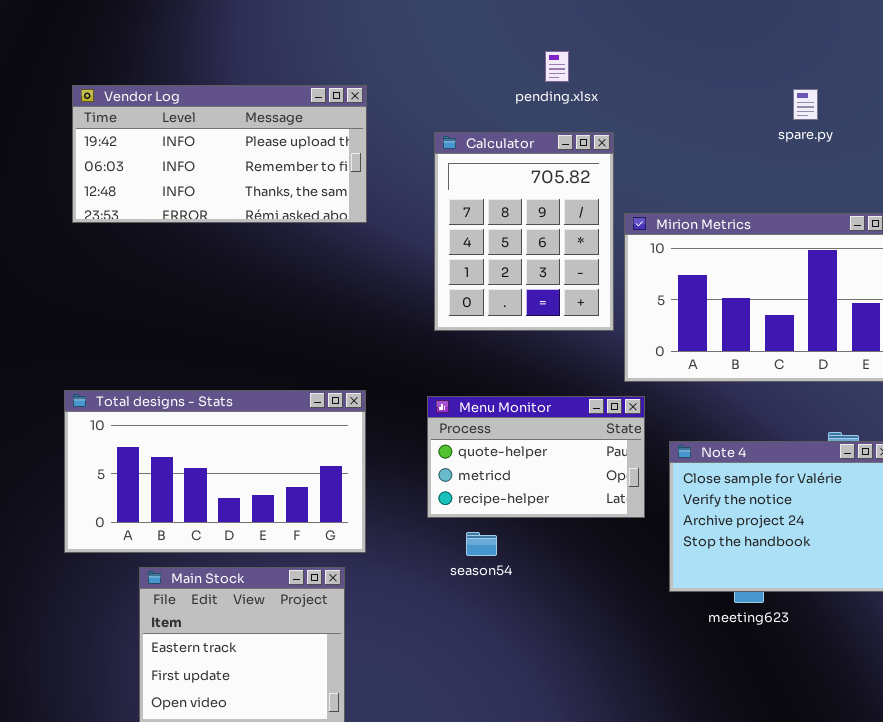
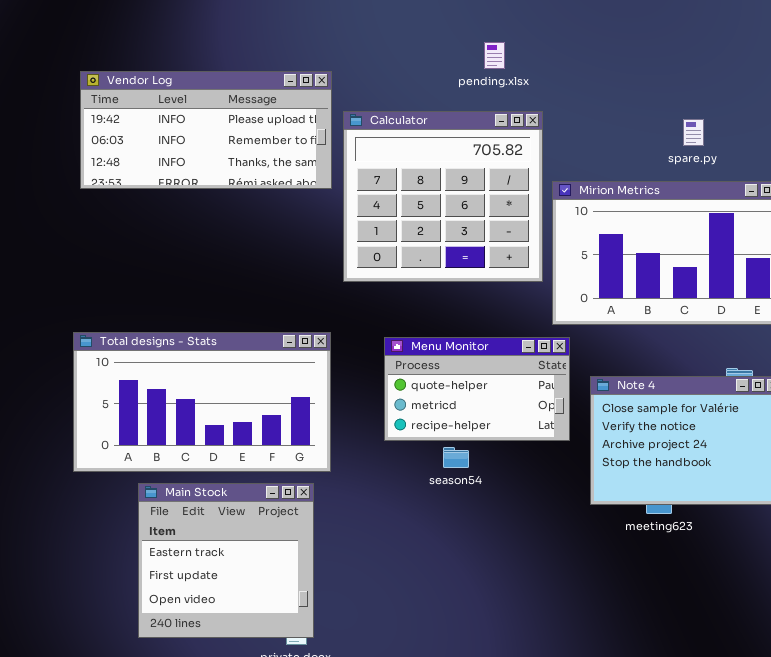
spare.py: [793,89,818,120] -> [683,119,704,146], moved
Calculator: [434,132,614,331] -> [343,111,543,282], resized
season54: [466,532,497,556] -> [443,447,469,468], moved

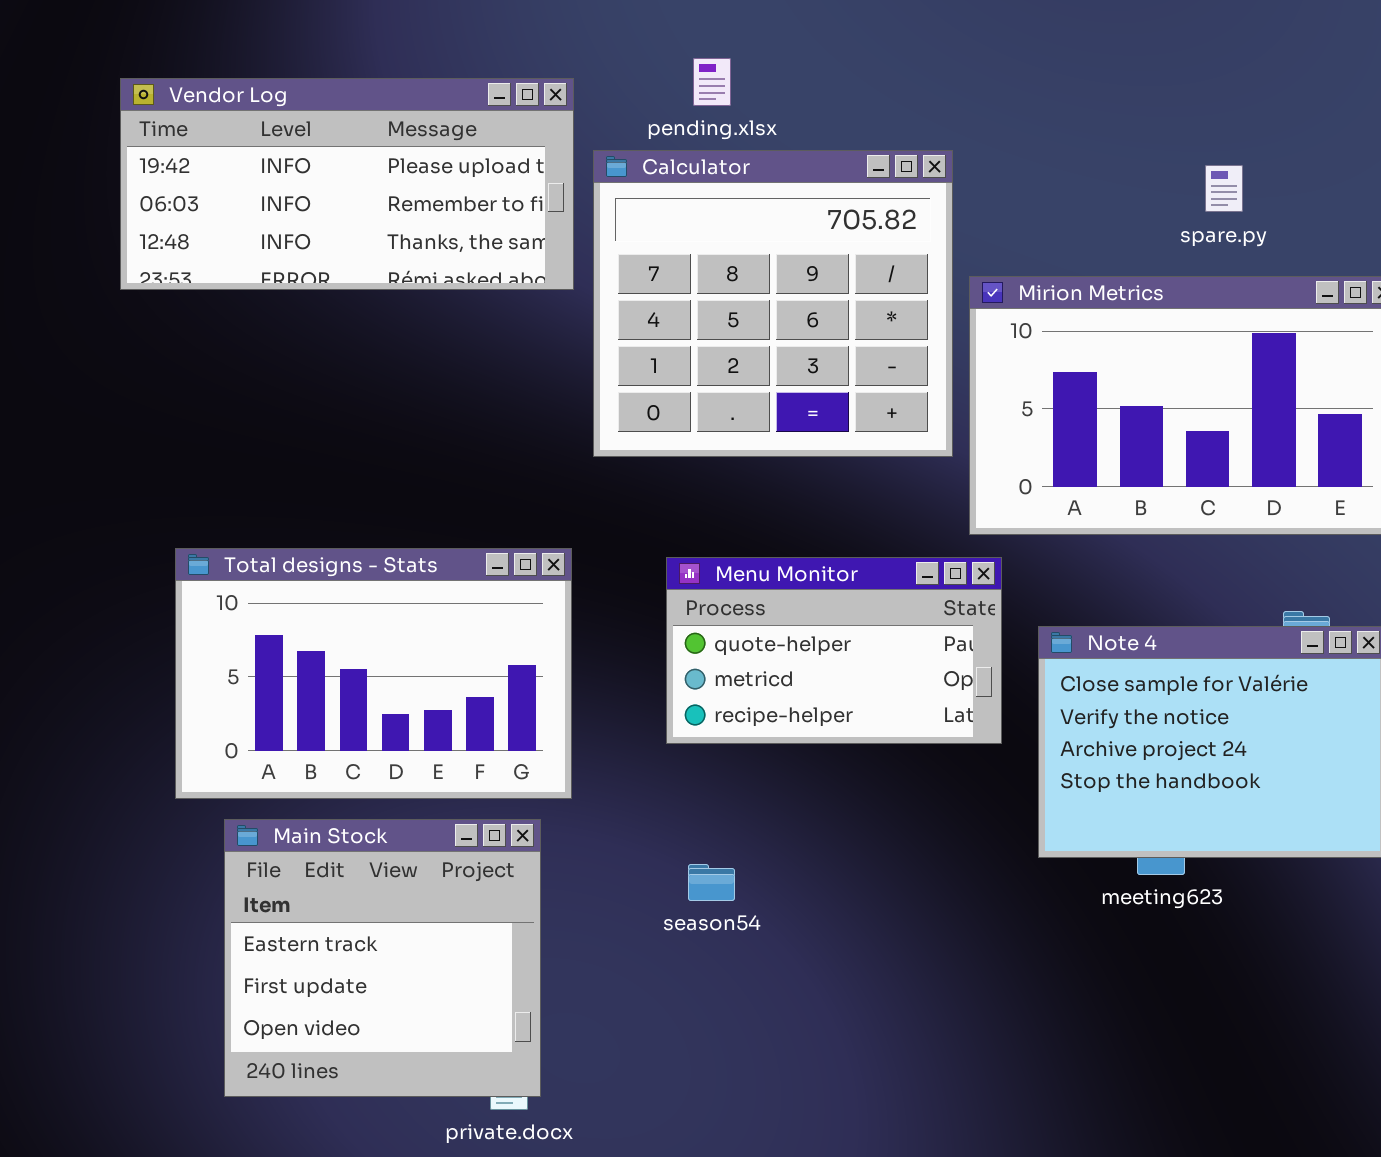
pending.xlsx: [484,42,505,69] -> [693,58,731,106], moved
Total designs - Stats: [73,332,331,472] -> [175,548,572,799], resized
season54: [443,447,469,468] -> [688,864,735,901], moved

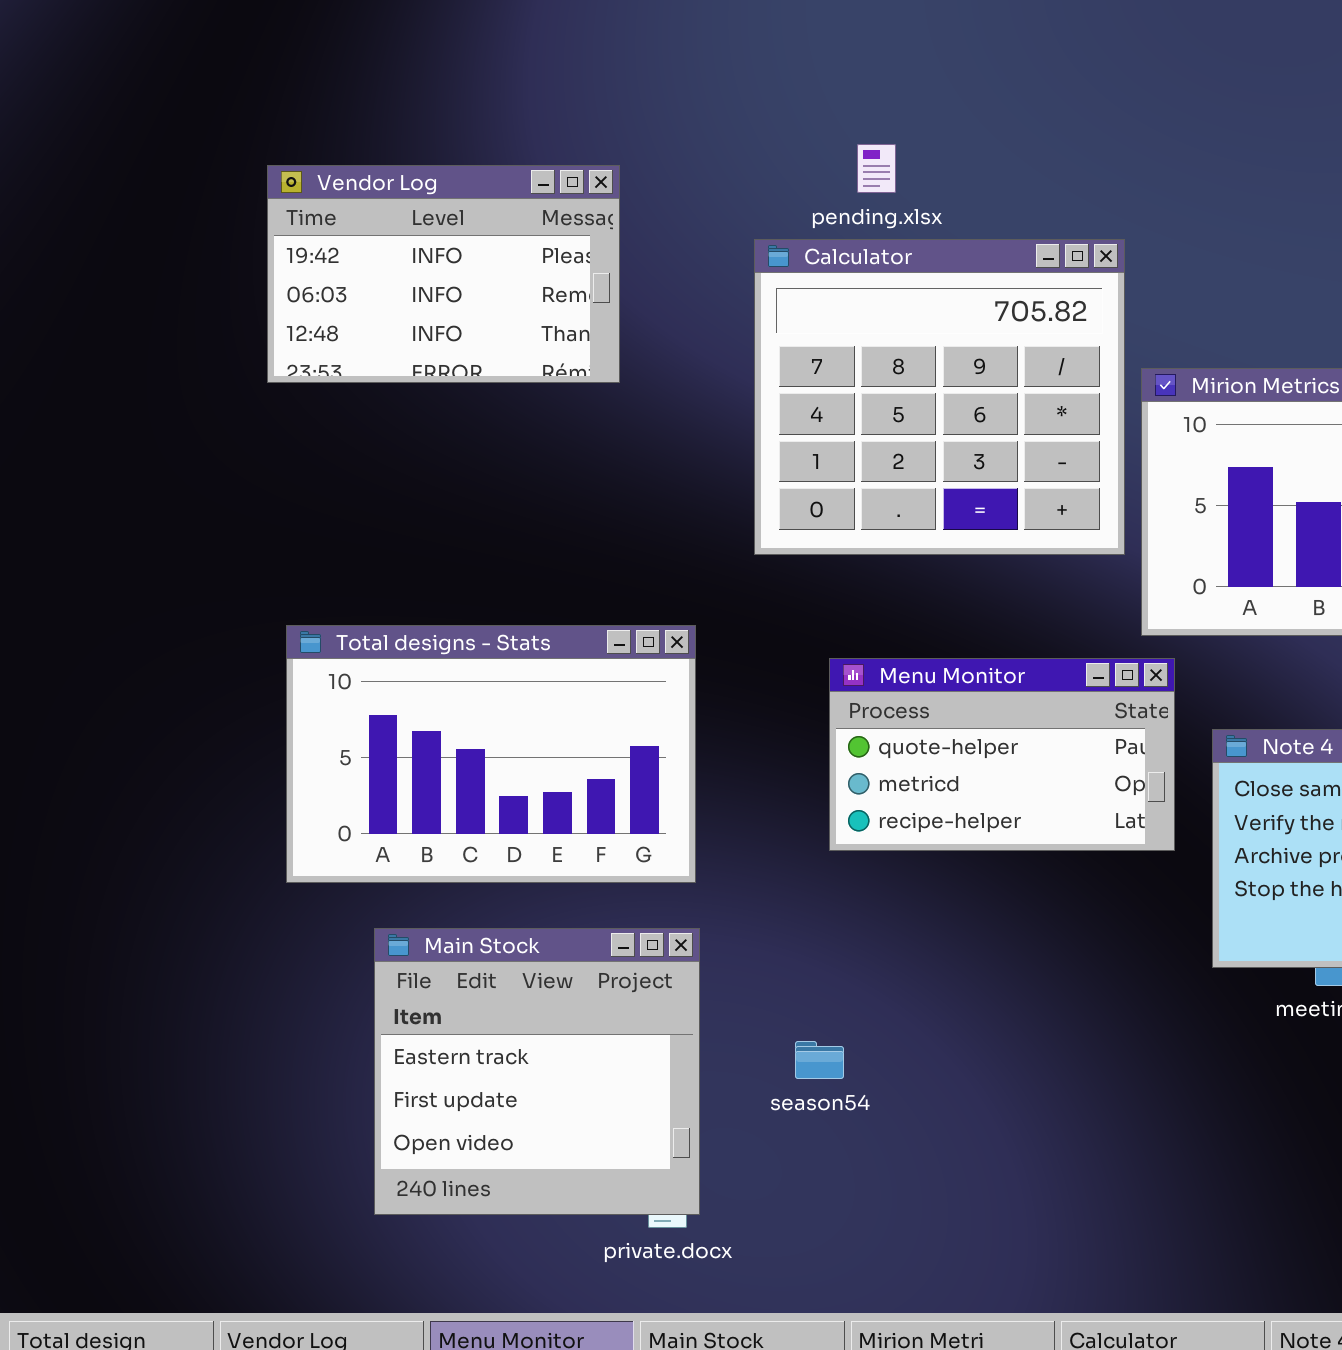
Vendor Log: [120,78,574,290] -> [267,165,620,383], resized
Total designs - Stats: [175,548,572,799] -> [286,625,696,883], moved
season54: [688,864,735,901] -> [795,1041,844,1079], moved

